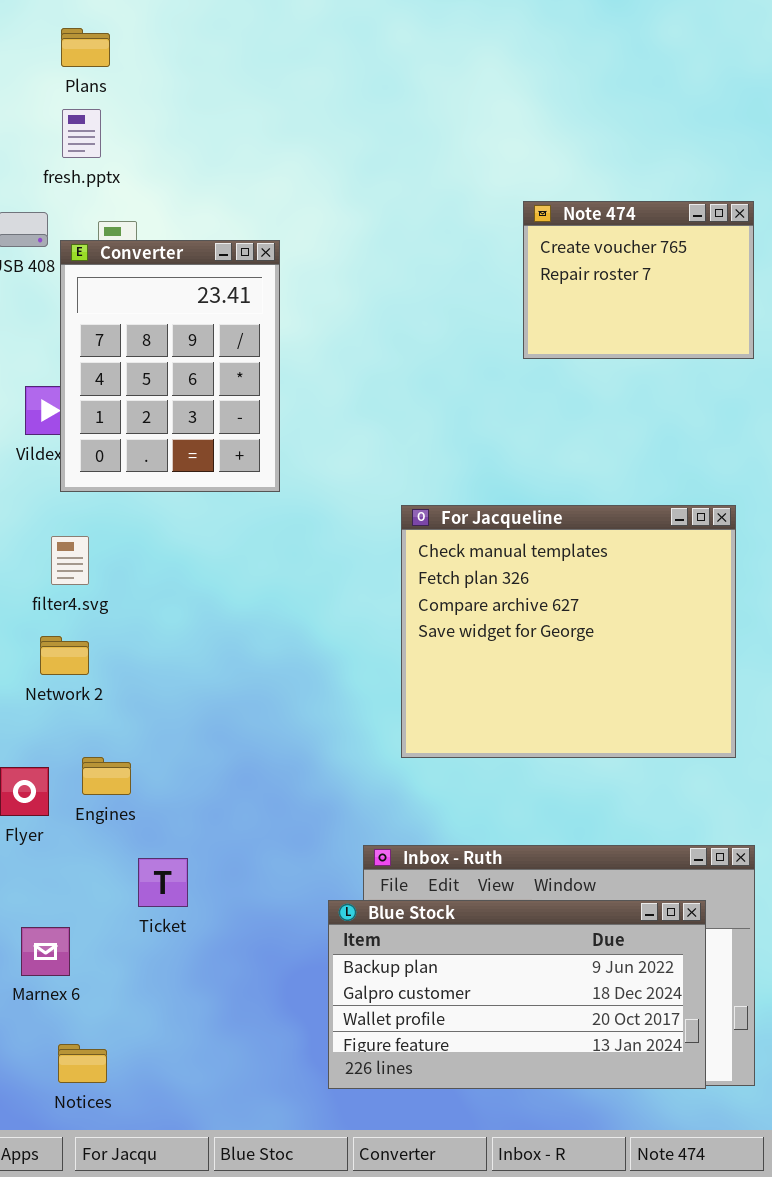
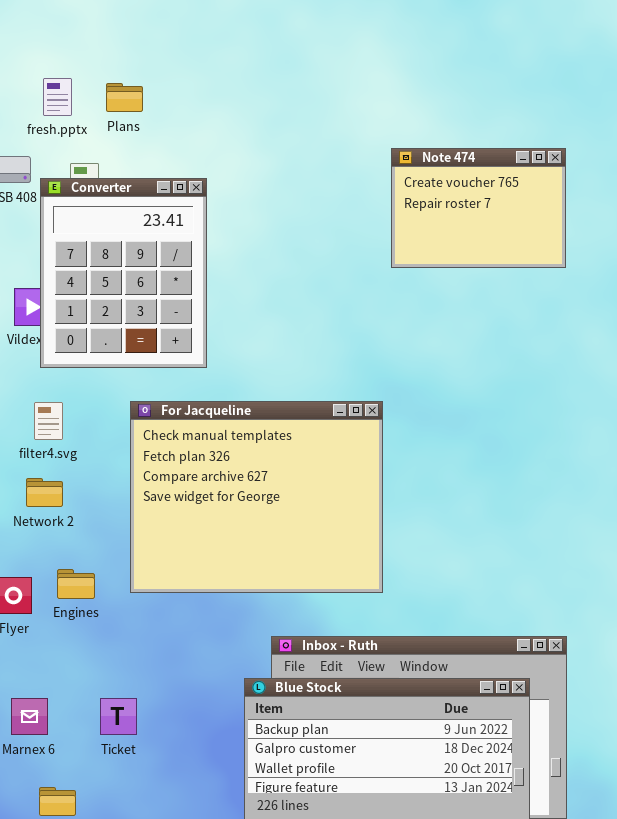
Plans: [61,28,110,67] -> [106,83,143,112], moved
For Jacqueline: [401,505,736,758] -> [130,401,383,593], moved
Ticket: [138,858,188,907] -> [100,698,137,735], moved

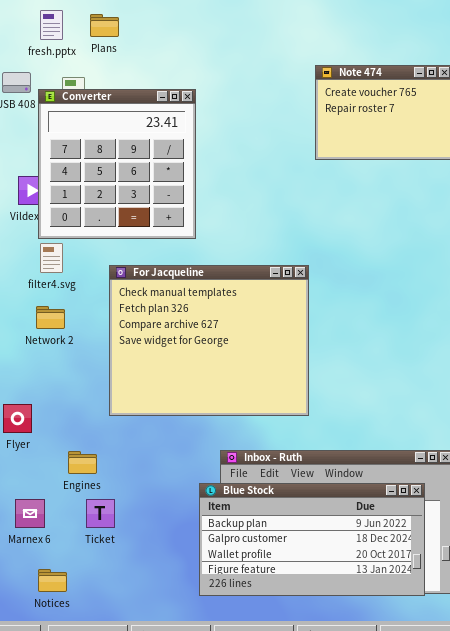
Converter: [40,178,207,368] -> [38,89,196,239], resized
filter4.svg: [34,402,63,440] -> [40,243,63,273], moved
Network 2: [26,478,63,507] -> [36,306,65,329], moved
Engines: [57,569,95,599] -> [68,451,97,474], moved

